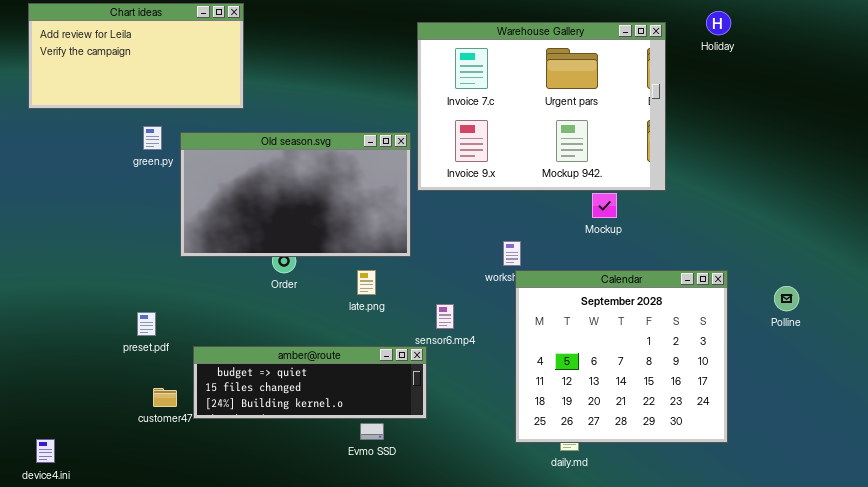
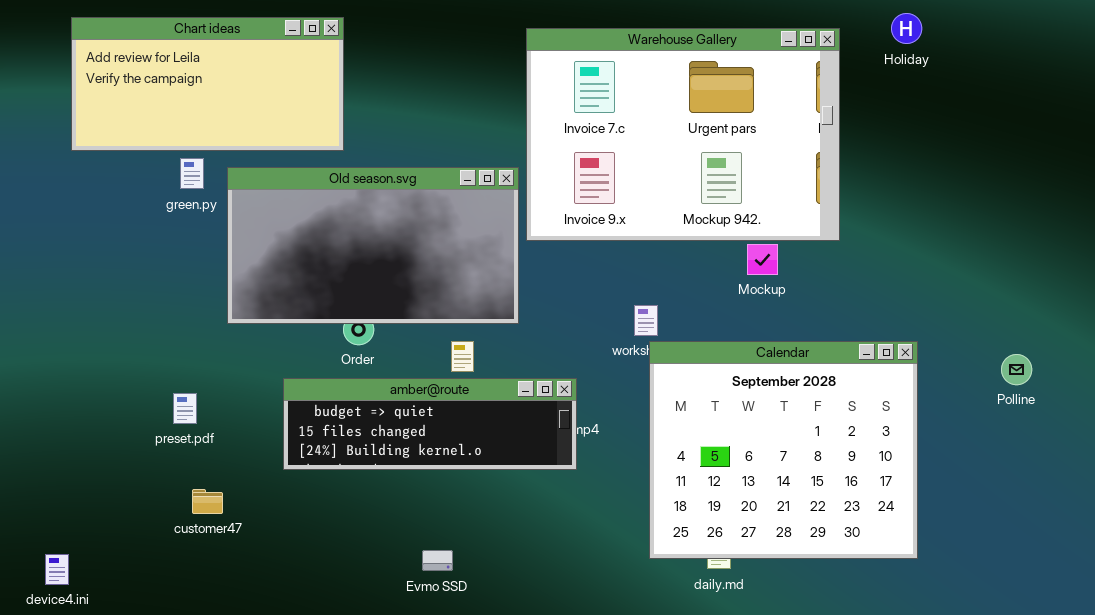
Chart ideas: [28,3,244,109] -> [71,17,344,151], moved
Polline: [774,286,799,311] -> [1001,354,1032,385], moved
amber@route: [193,346,427,419] -> [283,378,577,470], moved
Evmo SSD: [360,423,384,440] -> [422,550,453,571], moved

